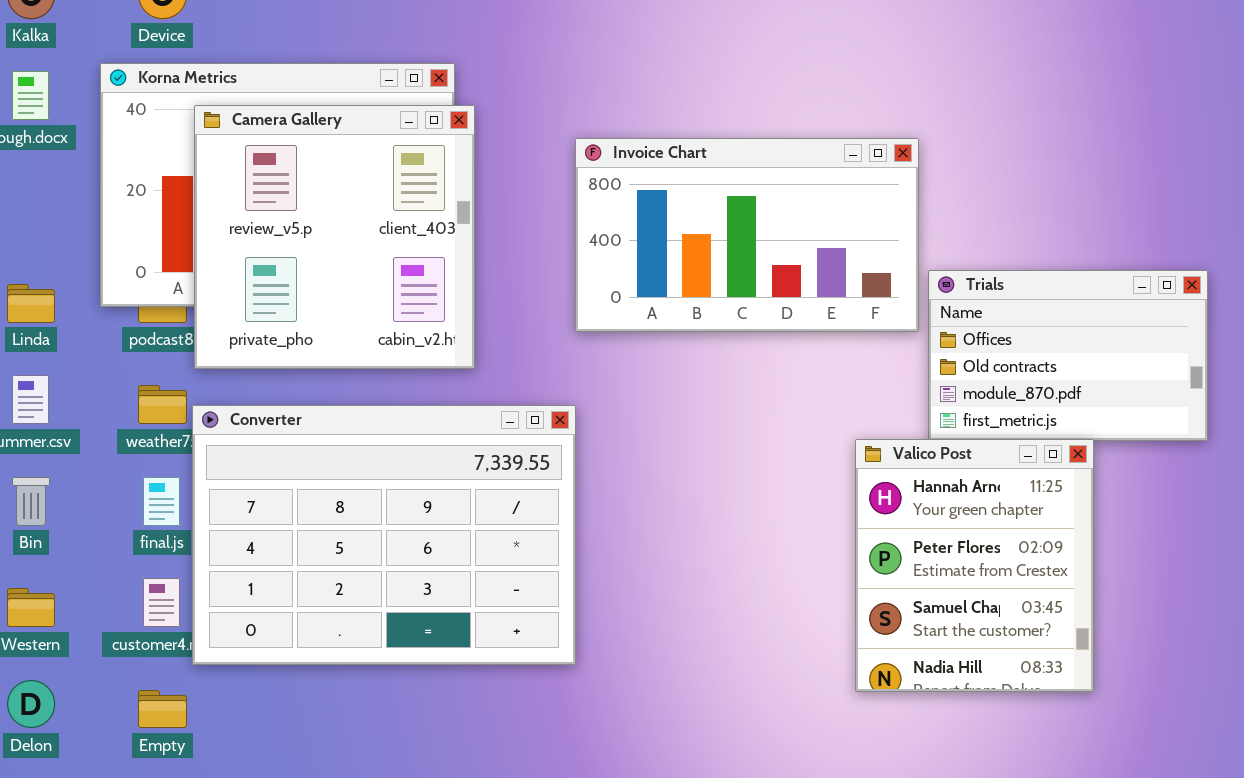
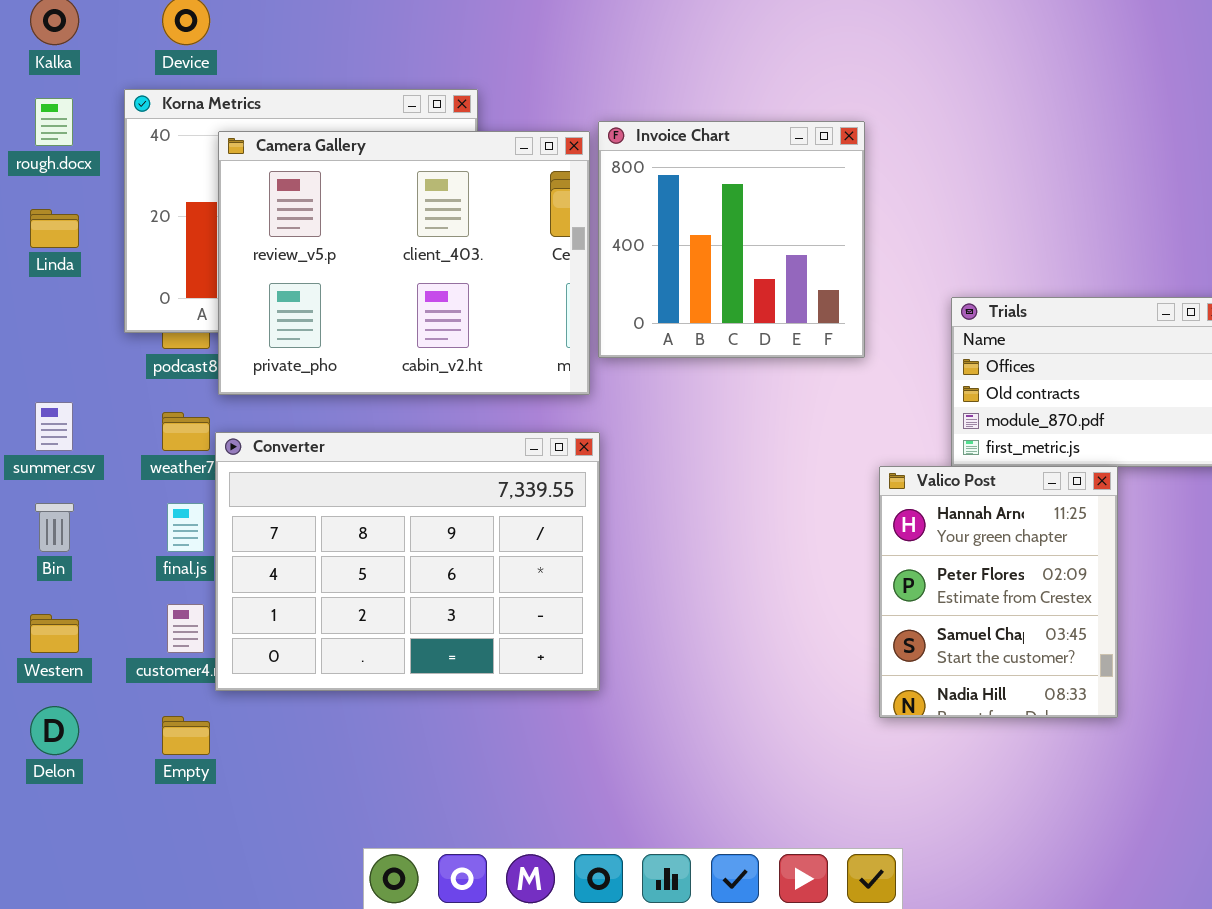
Camera Gallery: [194,105,475,369] -> [218,131,590,395], resized
Invoice Chart: [575,138,919,332] -> [598,121,865,358], resized
Linda: [7,284,55,323] -> [30,209,79,248], moved

